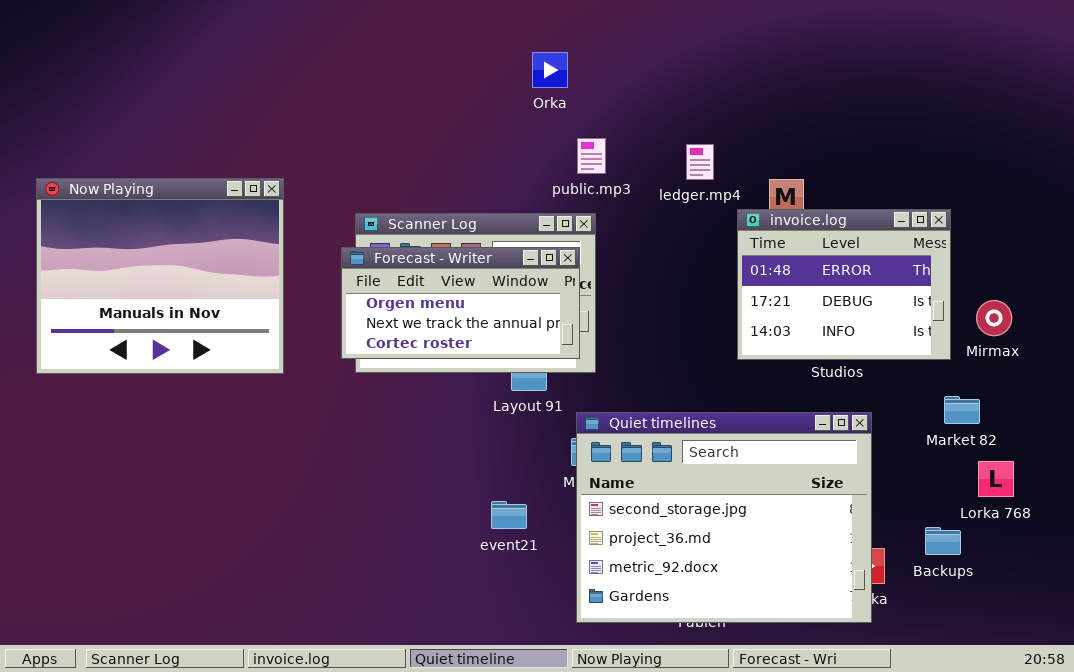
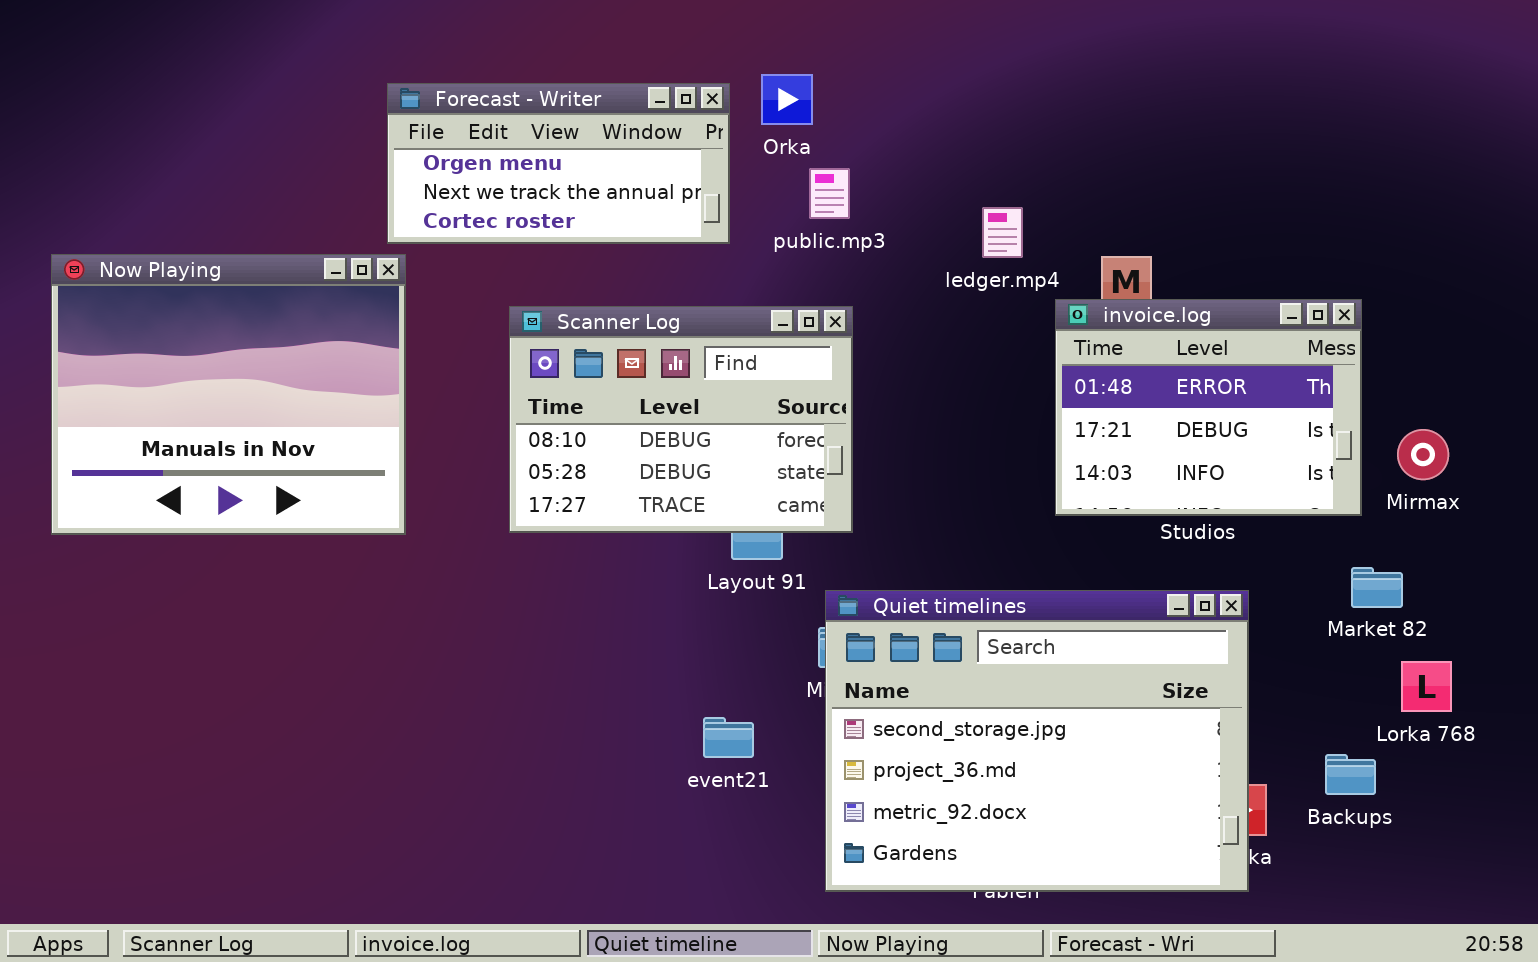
public.mp3: [577,138,606,174] -> [809,168,850,219], moved
Forecast - Writer: [341,247,580,359] -> [387,83,730,244], moved

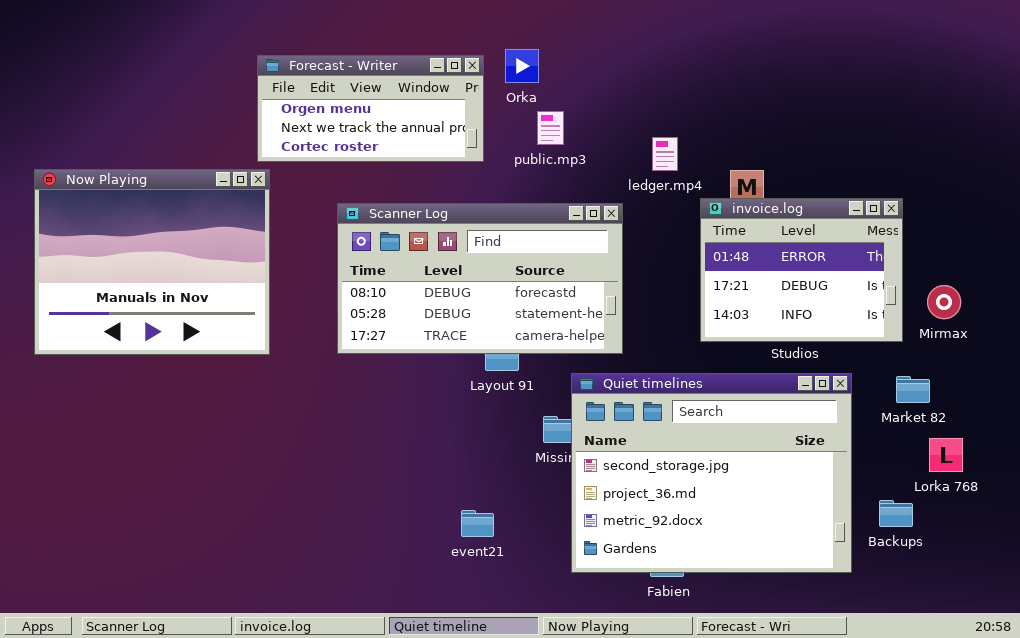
Scanner Log: [509,306,853,533] -> [337,203,623,354], resized
Quiet timelines: [825,590,1249,892] -> [571,373,852,573], moved
event21: [703,717,754,758] -> [461,510,494,537], moved

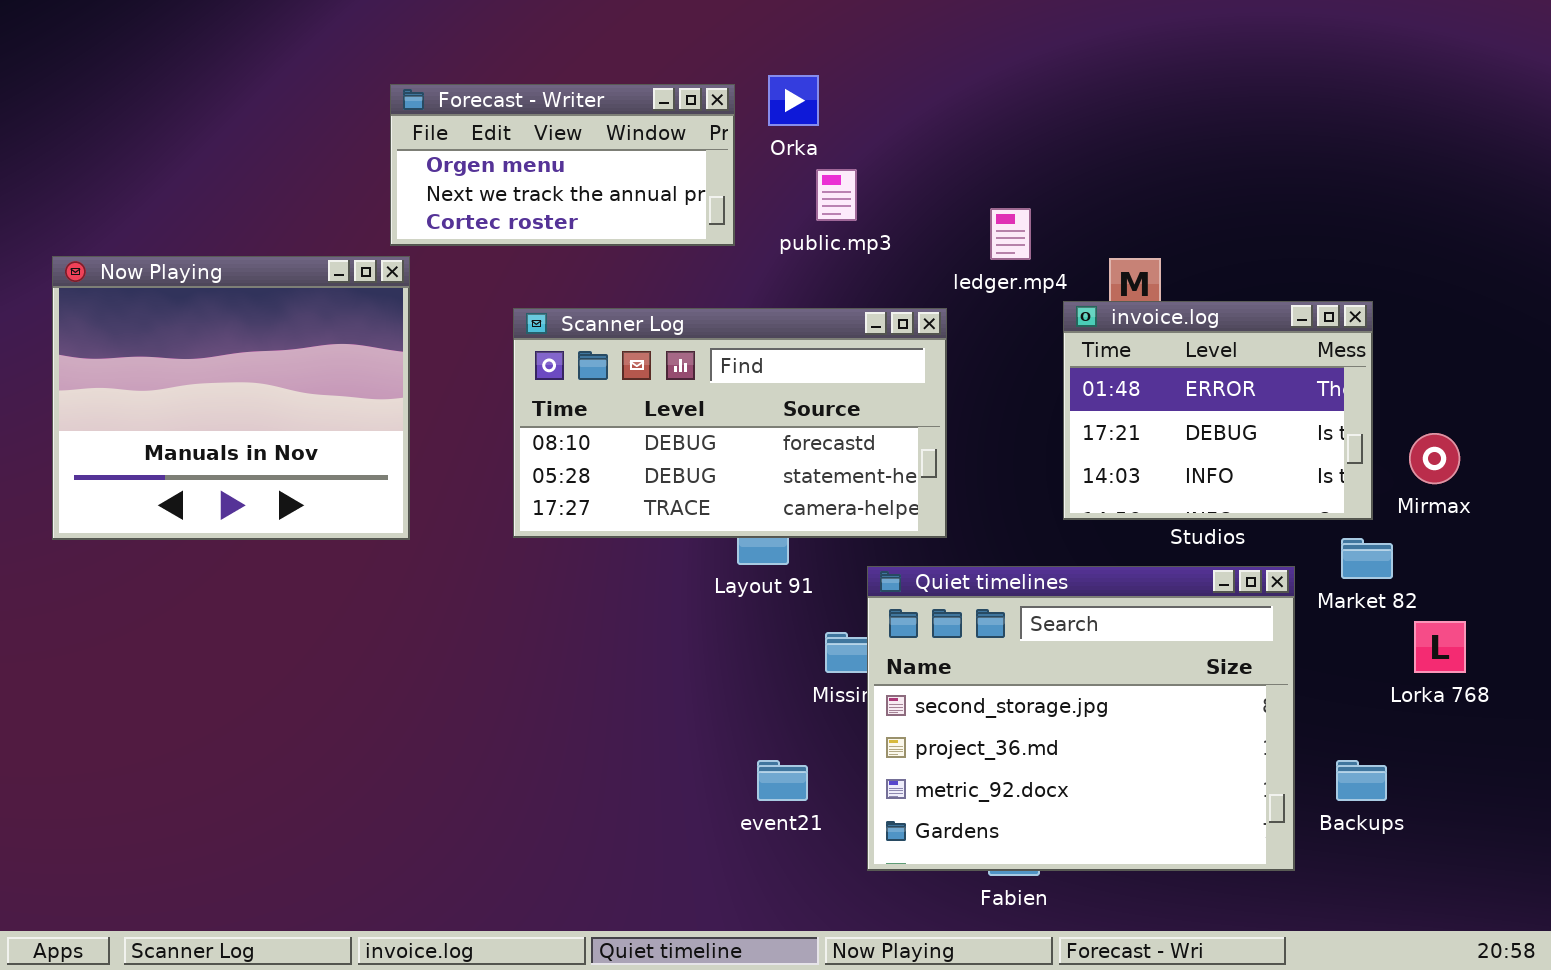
Market 82: [896,376,930,403] -> [1341,538,1393,579], moved
Lorka 768: [929,438,963,472] -> [1414,621,1466,673], moved
event21: [461,510,494,537] -> [757,760,808,801], moved

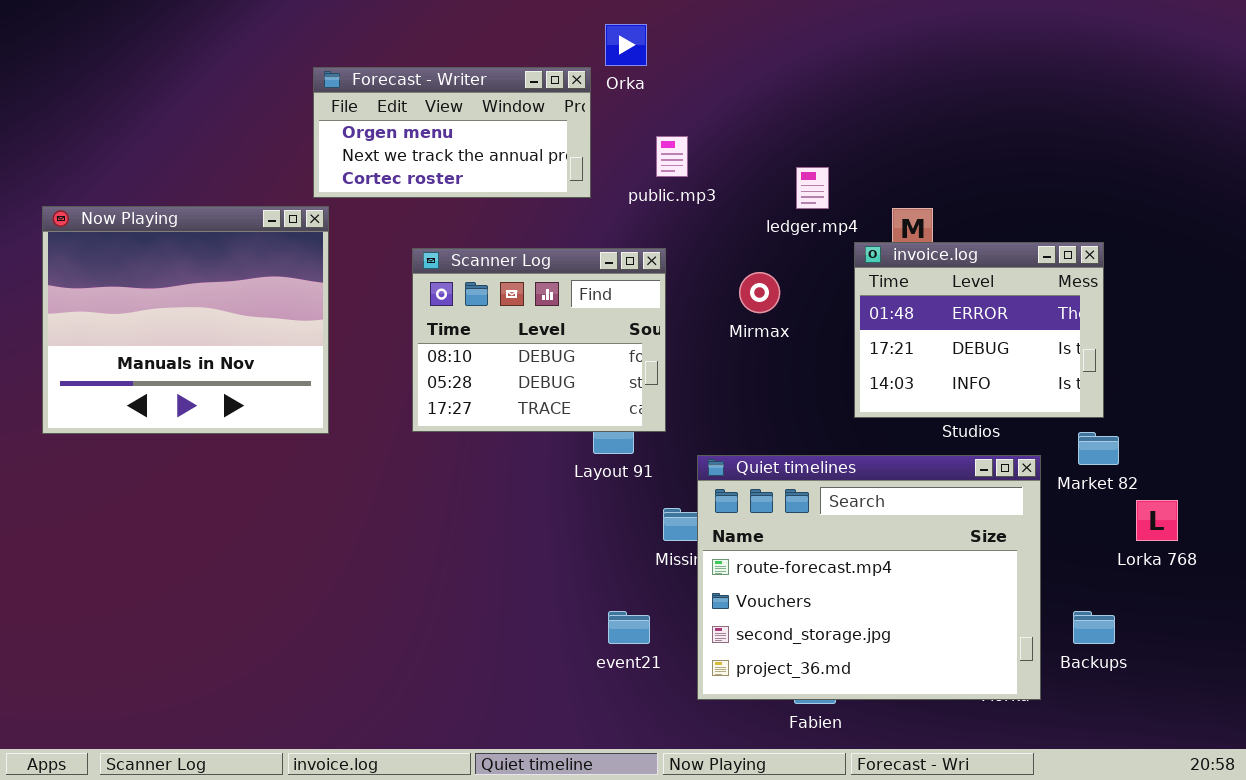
Orka: [768,75,819,126] -> [605,24,647,66], moved
Scanner Log: [513,308,947,538] -> [412,248,666,432], resized
Mirmax: [1409,433,1460,484] -> [739,272,780,313], moved
Quiet timelines: [867,566,1295,871] -> [697,455,1041,700], scrolled up 2 rows

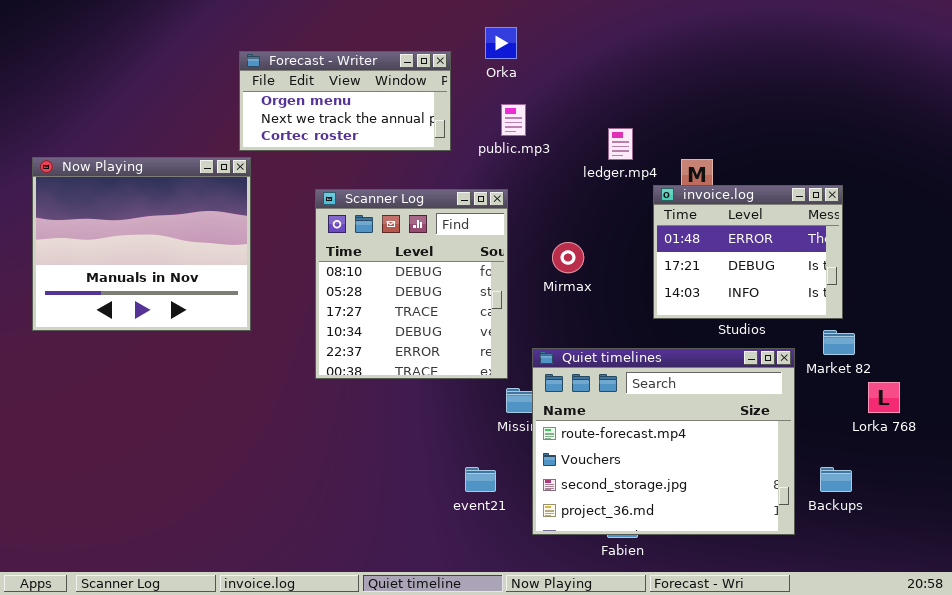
Orka: [605,24,647,66] -> [485,27,517,59], moved
Scanner Log: [412,248,666,432] -> [315,189,508,379], resized
Mirmax: [739,272,780,313] -> [552,242,584,273], moved

